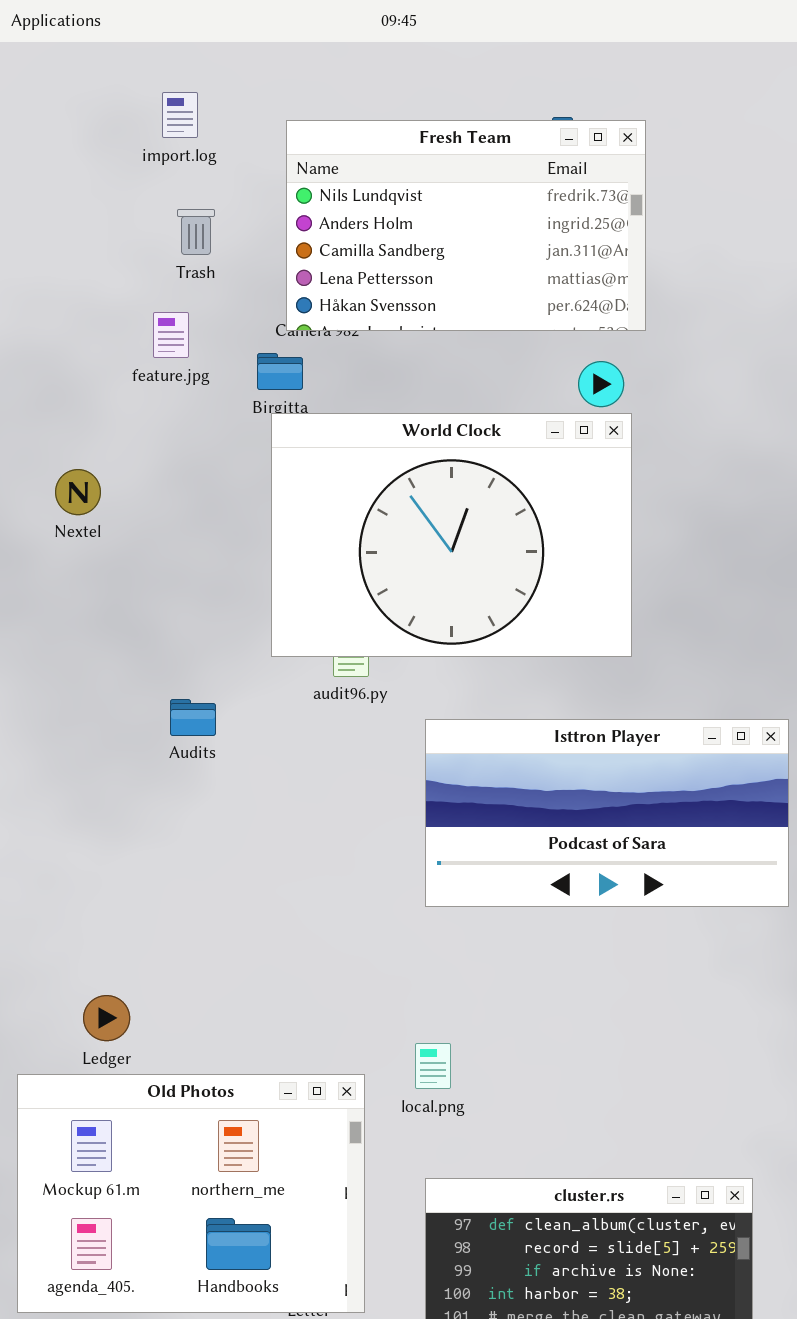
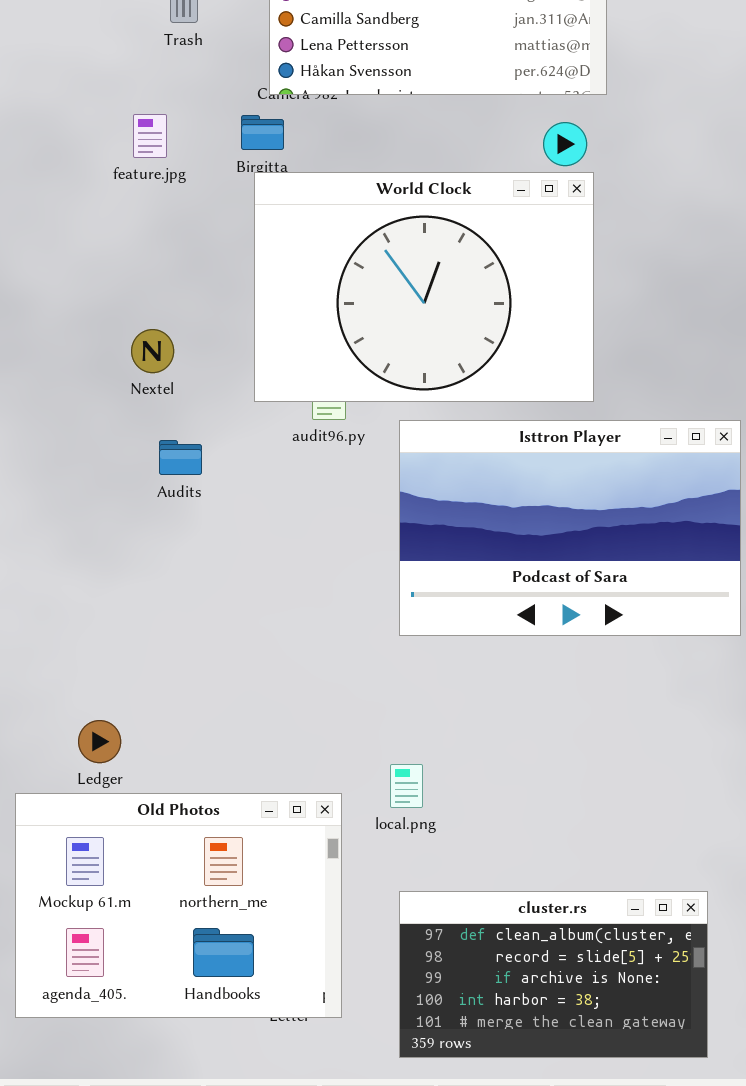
feature.jpg: [153,312,189,358] -> [133,114,167,158], moved
Nextel: [55,469,101,515] -> [131,329,174,373], moved
Isttron Player: [425,719,789,907] -> [399,420,741,636], resized

